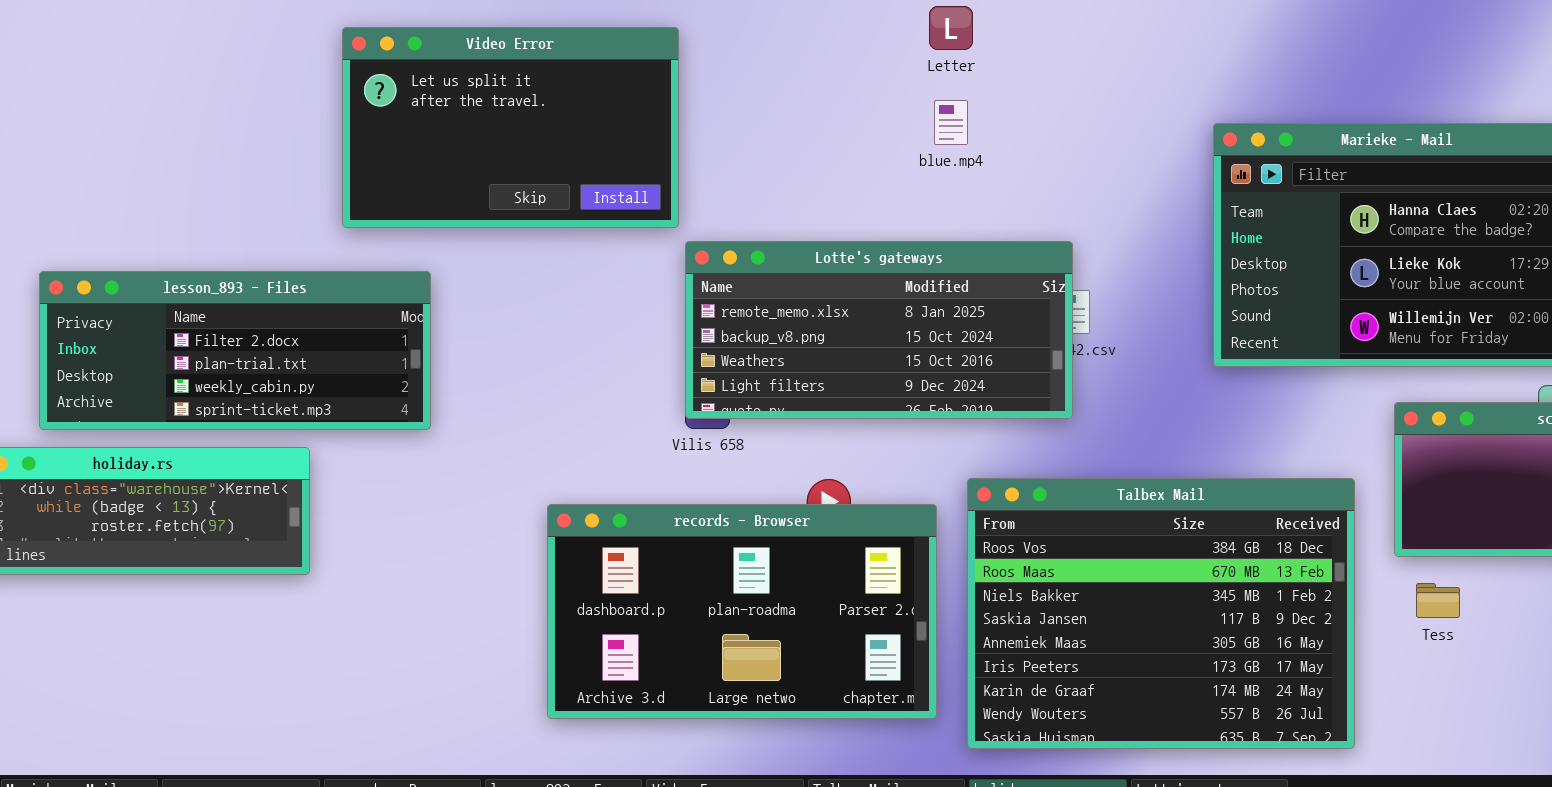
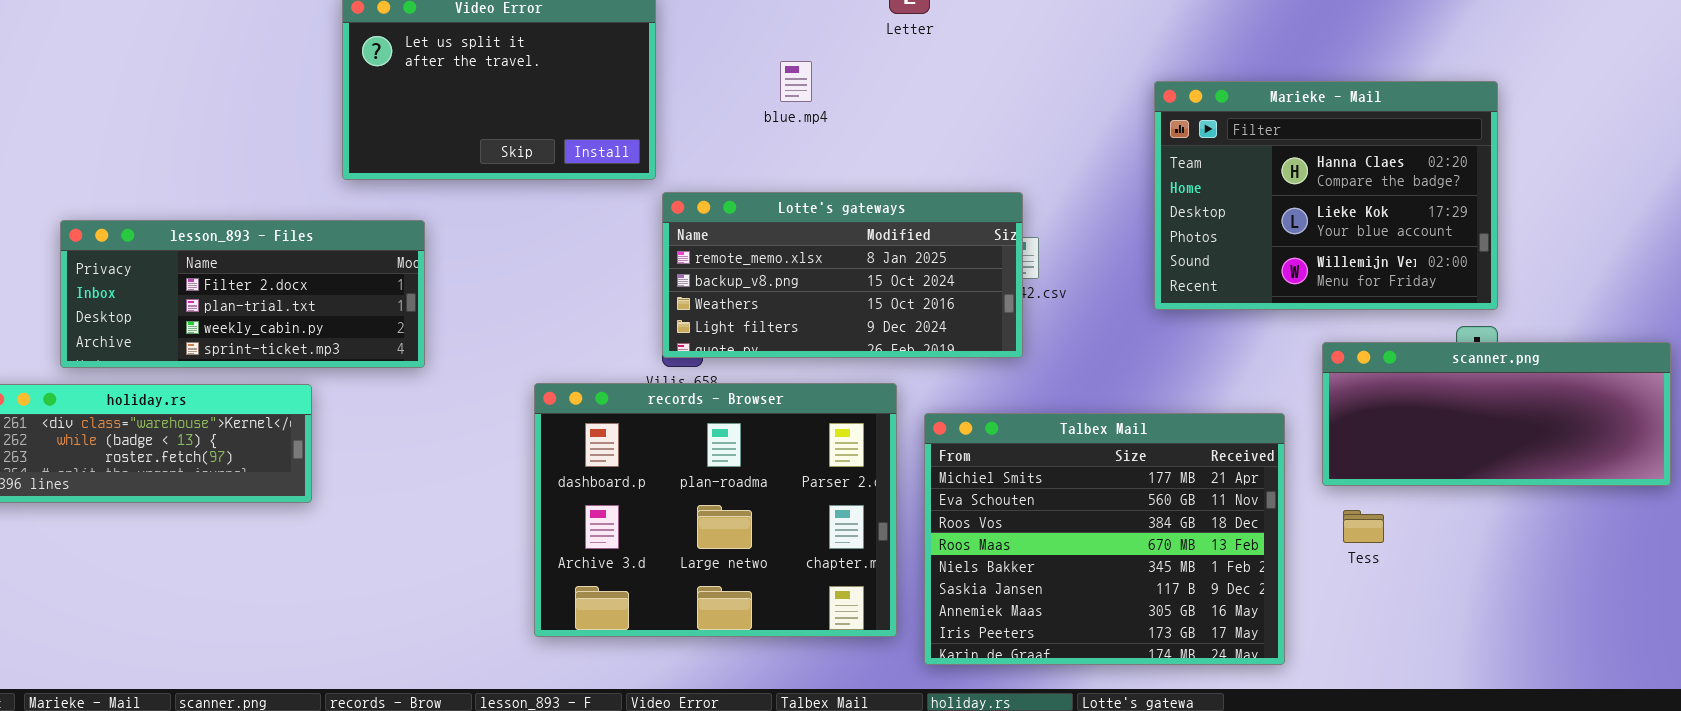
blue.mp4: [934,100,968,145] -> [780,61,812,102], moved
Talbex Mail: [967,478,1355,749] -> [924,413,1285,665], scrolled up 2 rows
records - Browser: [547,504,937,719] -> [534,383,897,637], resized

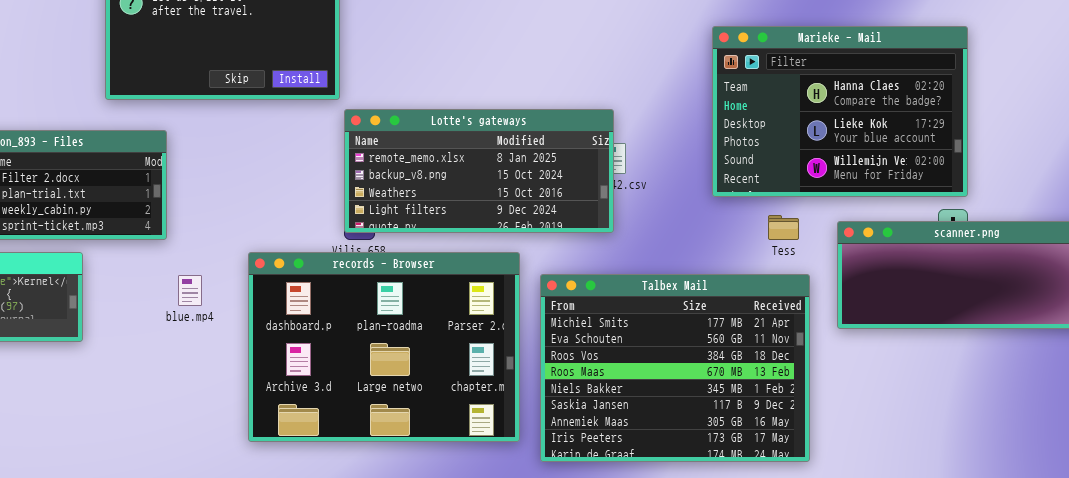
blue.mp4: [780,61,812,102] -> [178,275,202,306], moved
Tess: [1343,510,1384,543] -> [768,215,799,240], moved

